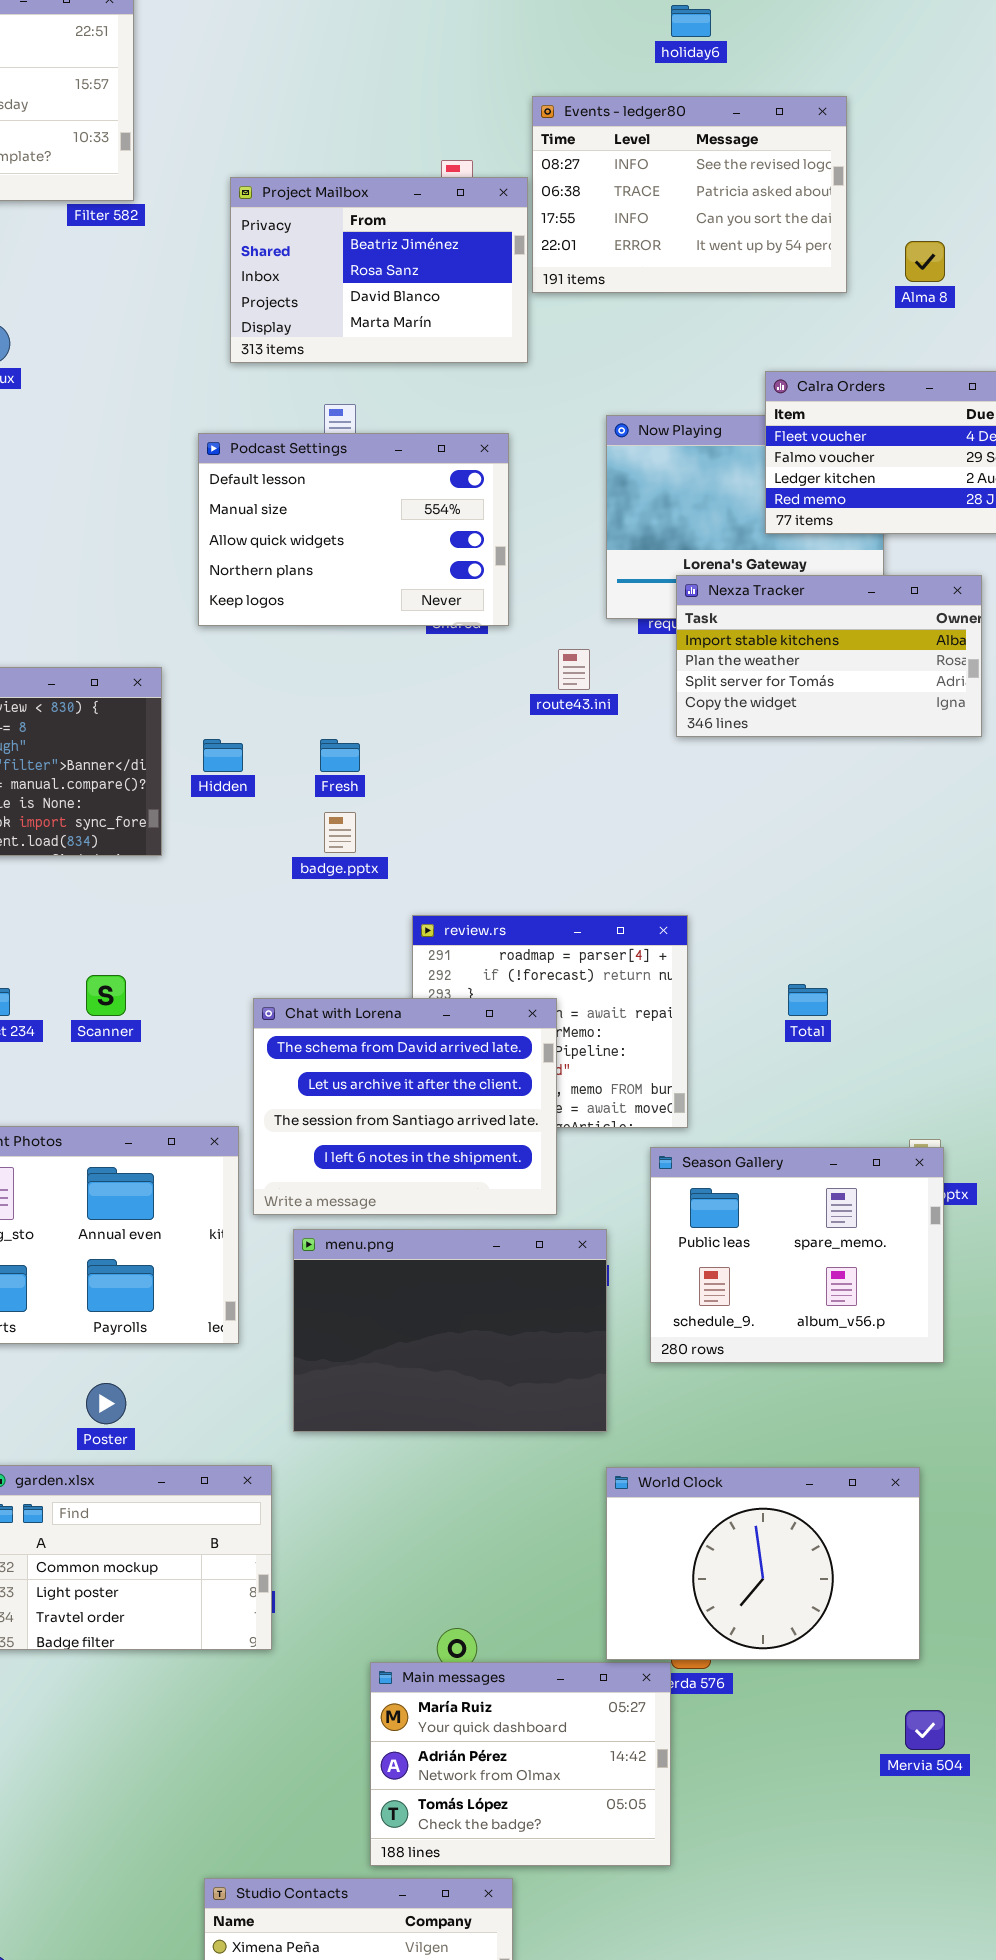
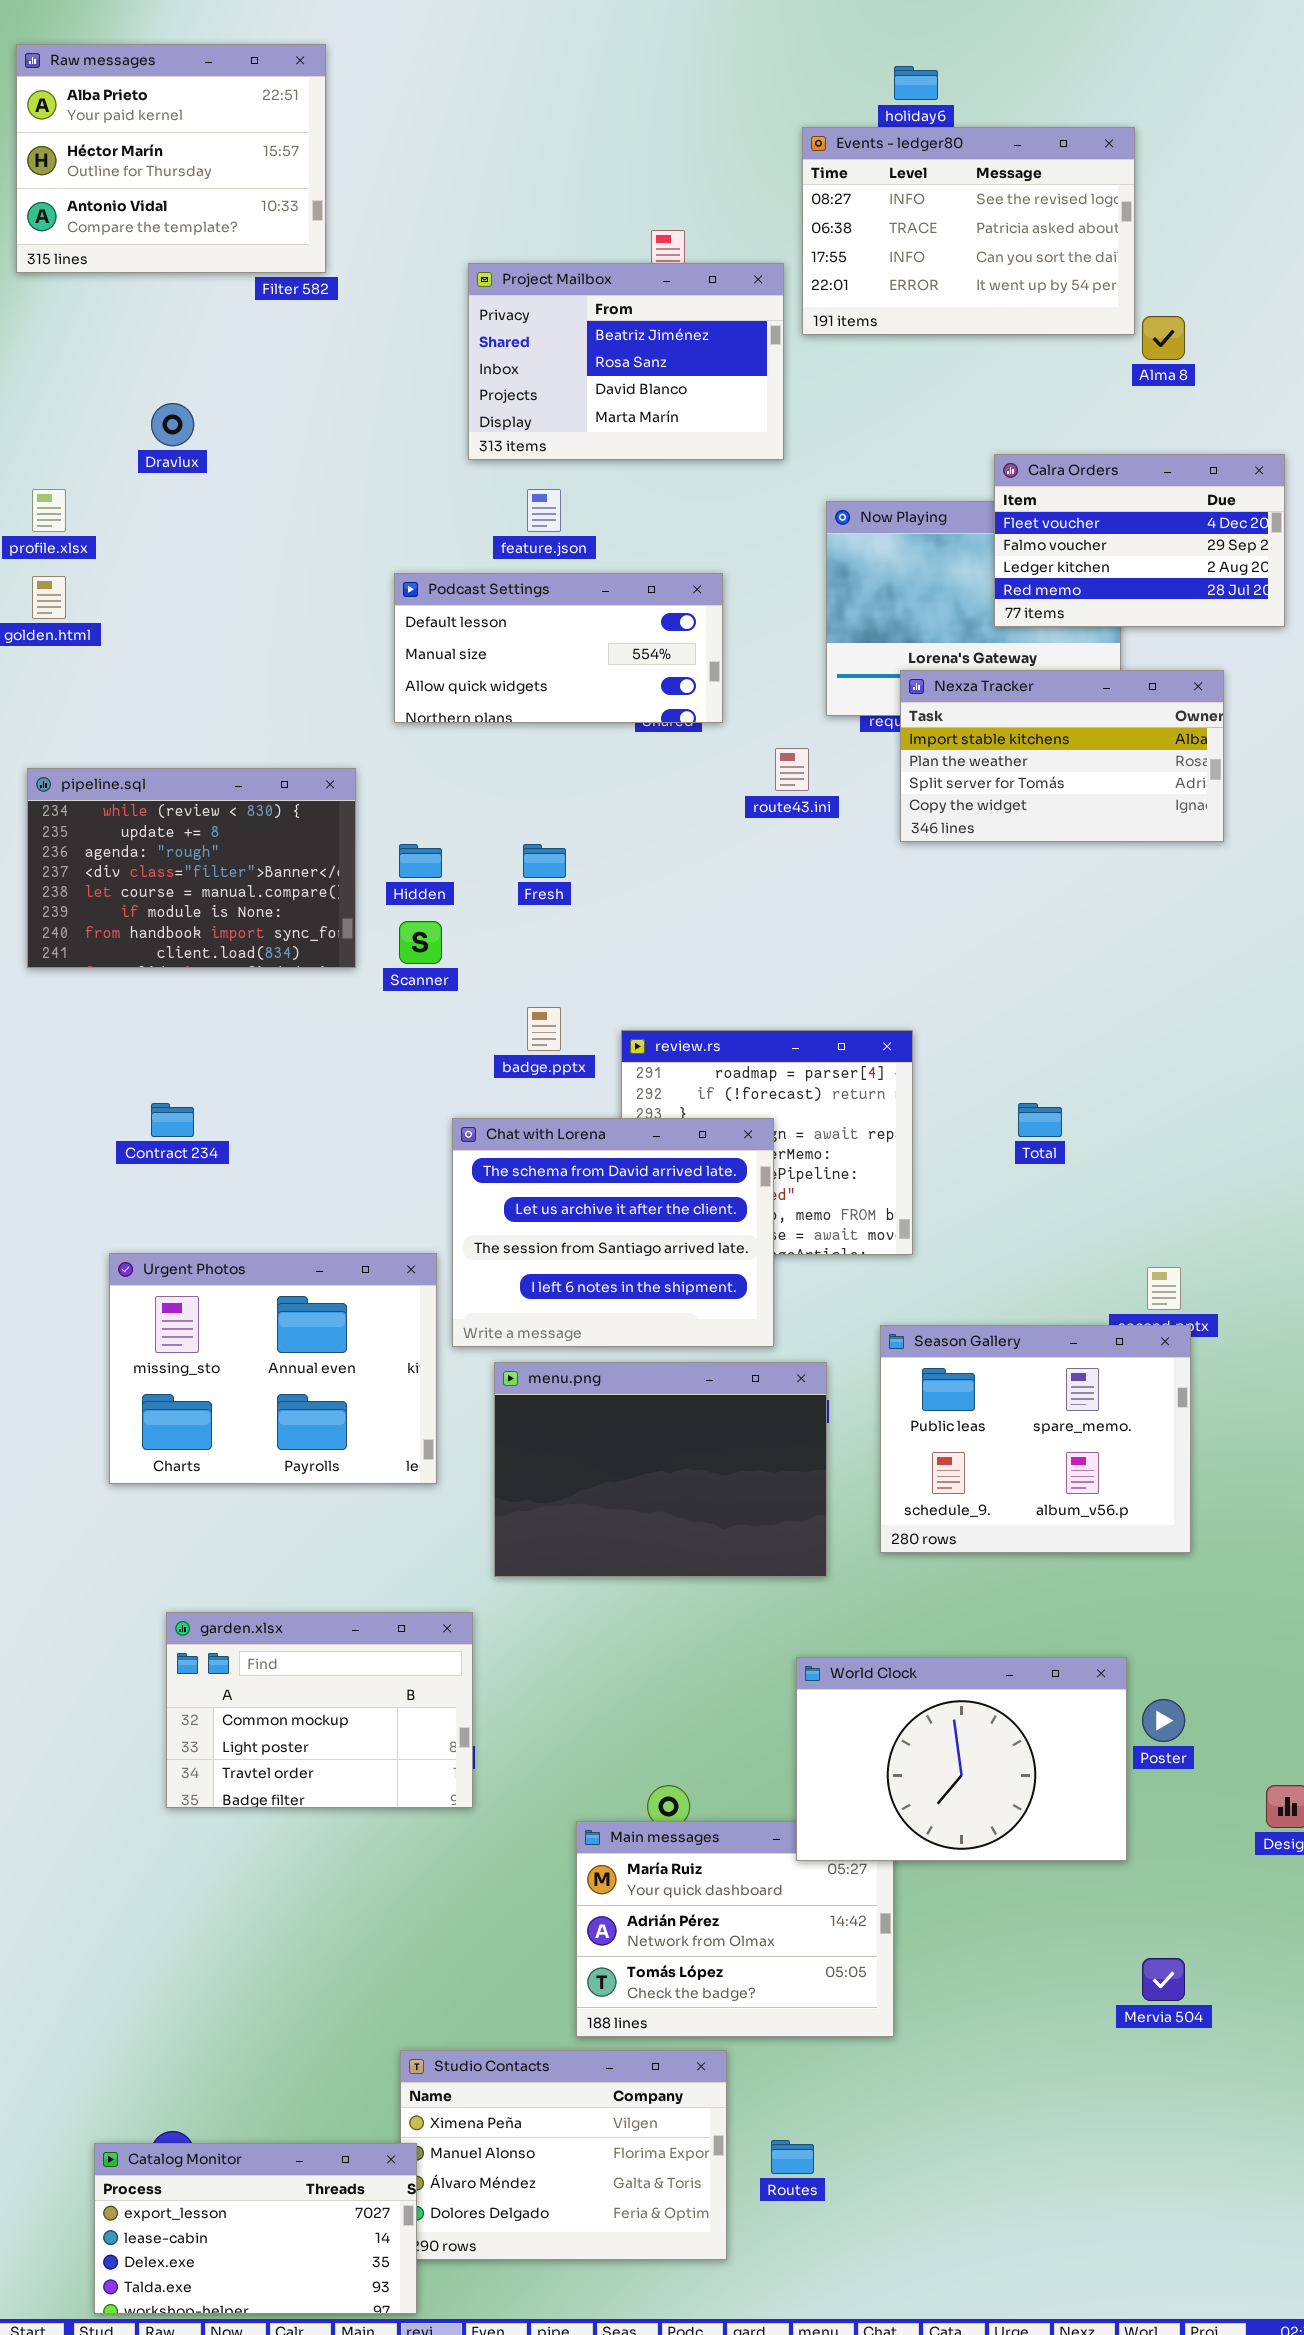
Events - ledger80: [532,96,847,293] -> [802,127,1135,335], moved
Project Mailbox: [230,177,528,363] -> [468,263,784,460], moved
Podcast Settings: [198,433,509,626] -> [394,573,723,723], resized
badge.pptx: [324,812,356,853] -> [527,1007,561,1051], moved
Scanner: [86,975,126,1016] -> [399,921,442,964], moved
Season Gallery: [650,1147,944,1363] -> [880,1325,1191,1553], moved
Poster: [86,1383,126,1424] -> [1142,1699,1185,1742], moved
World Clock: [606,1467,920,1660] -> [796,1657,1127,1861], moved
Mervia 504: [905,1710,945,1750] -> [1142,1958,1185,2001], moved

